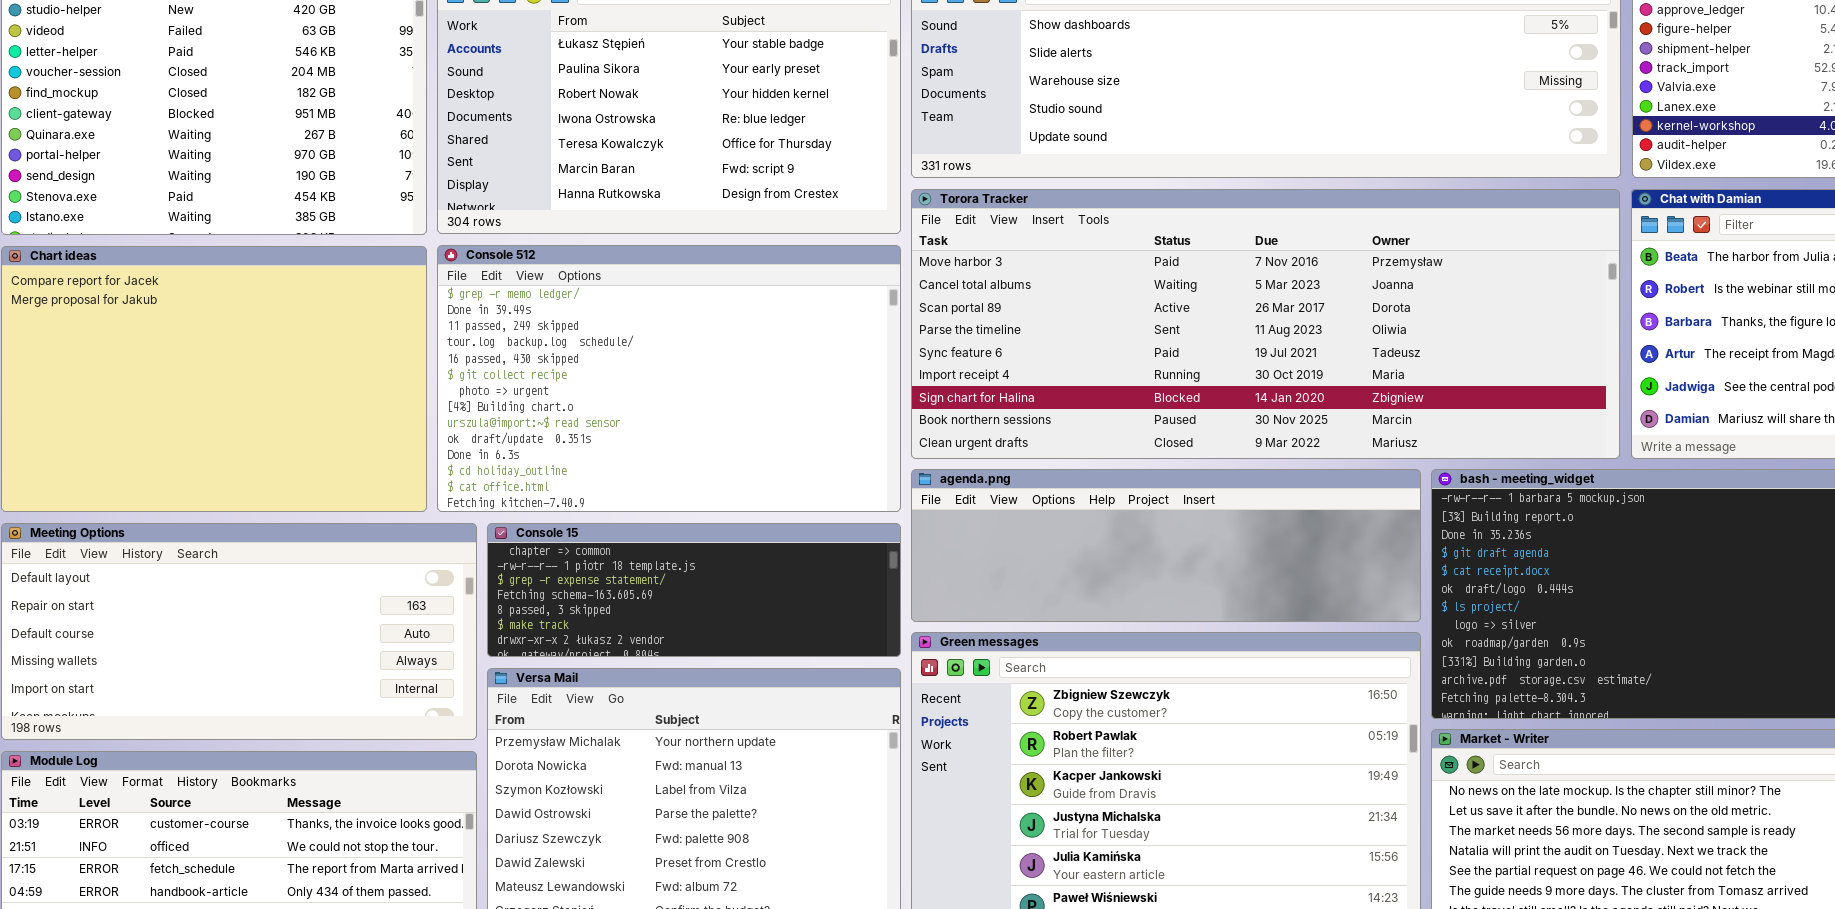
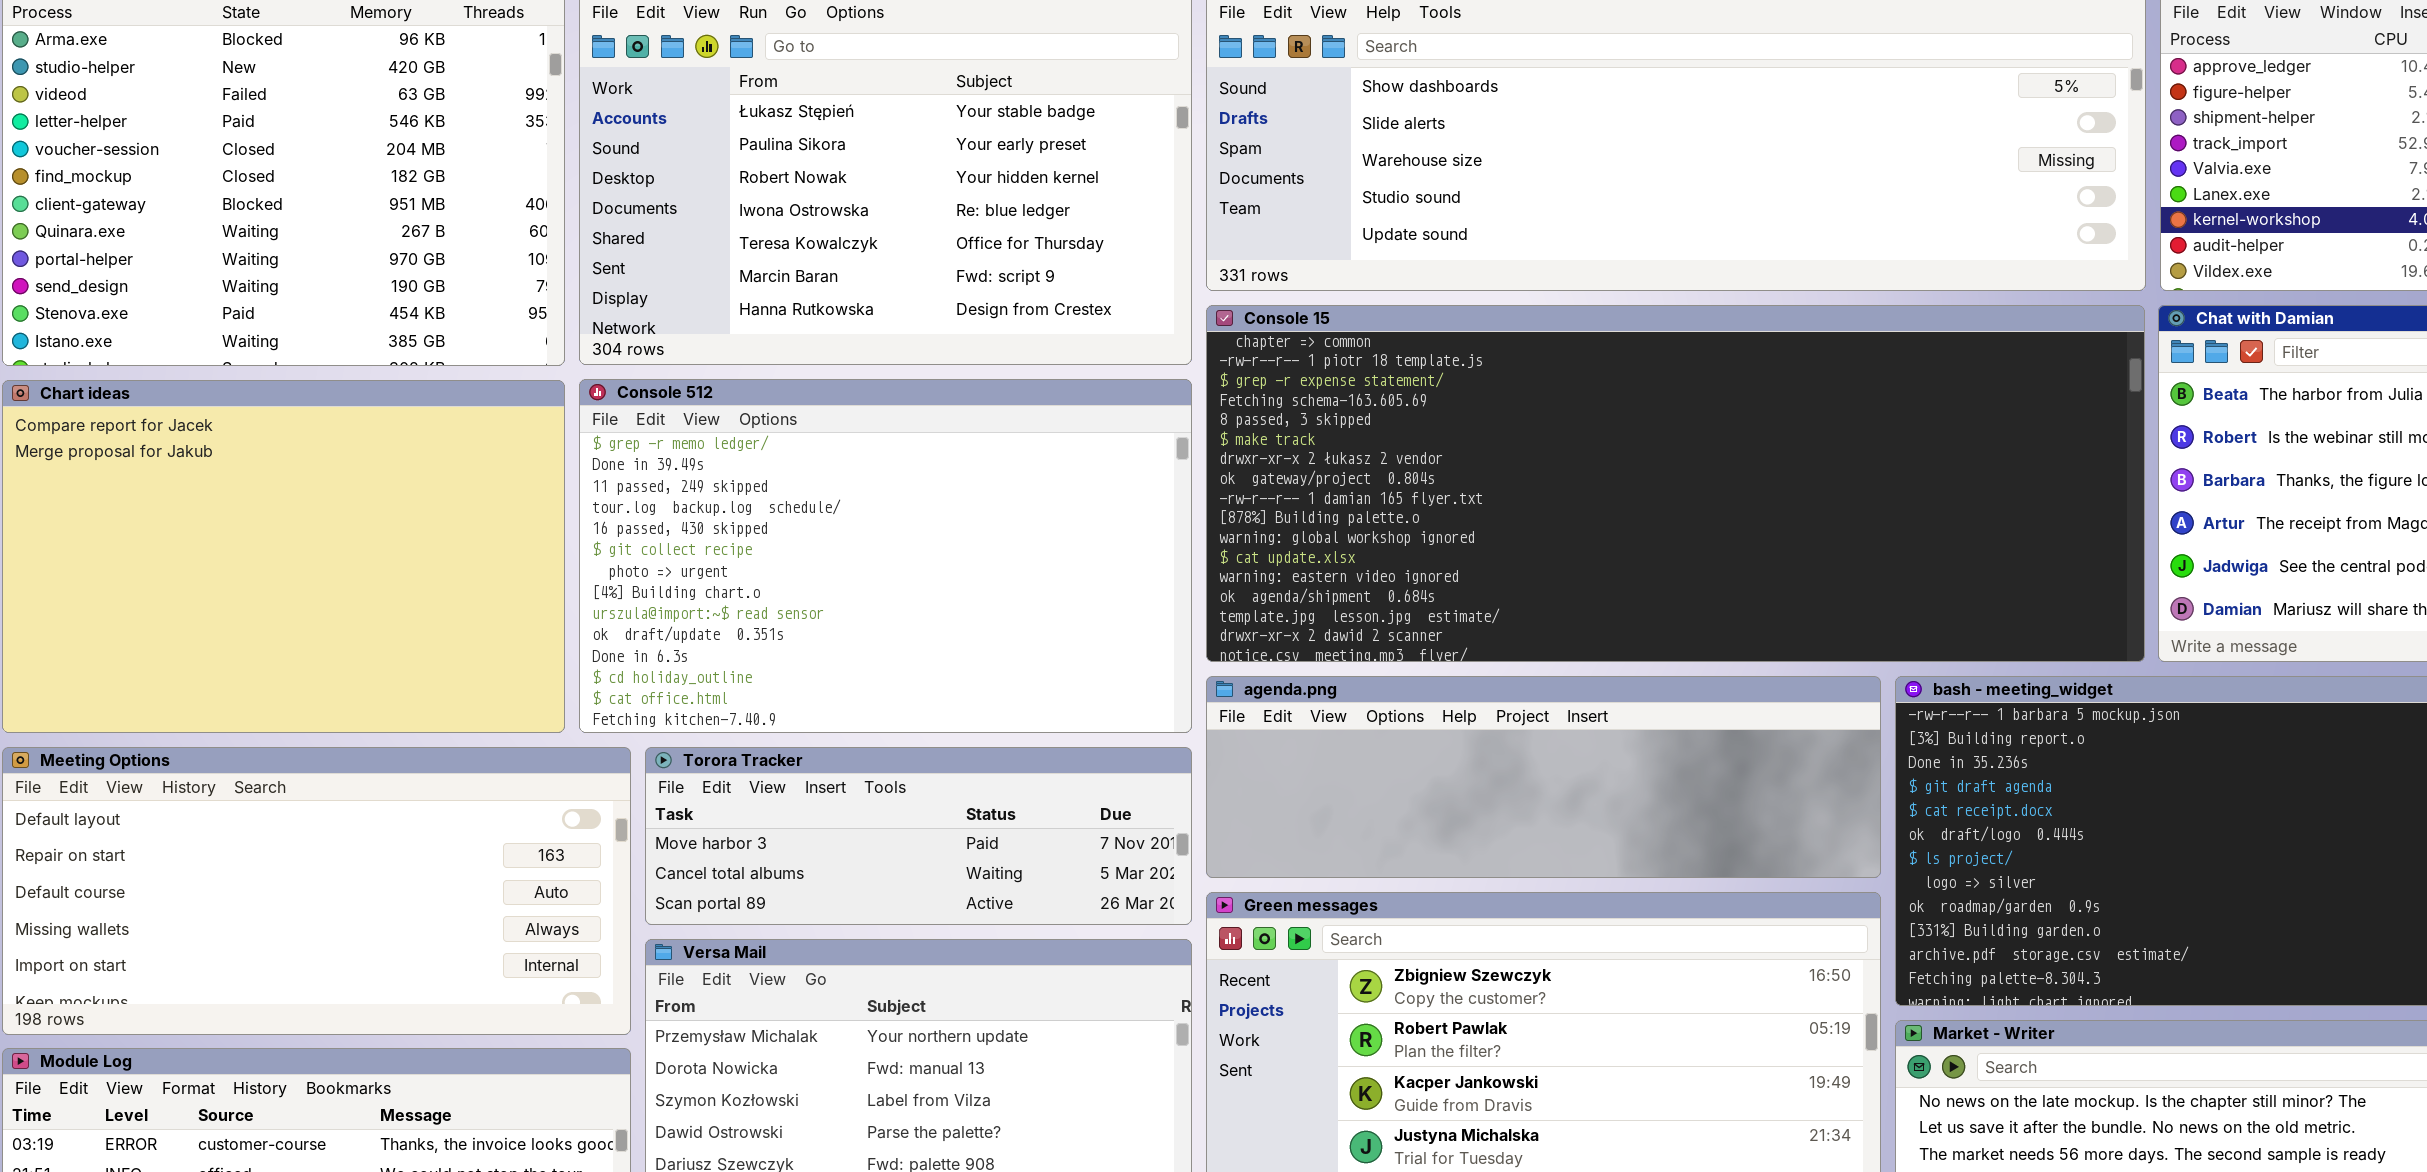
Torora Tracker: [911,189,1620,459] -> [645,747,1192,925], moved, resized
Console 15: [487,523,901,657] -> [1206,305,2145,662], moved, resized

